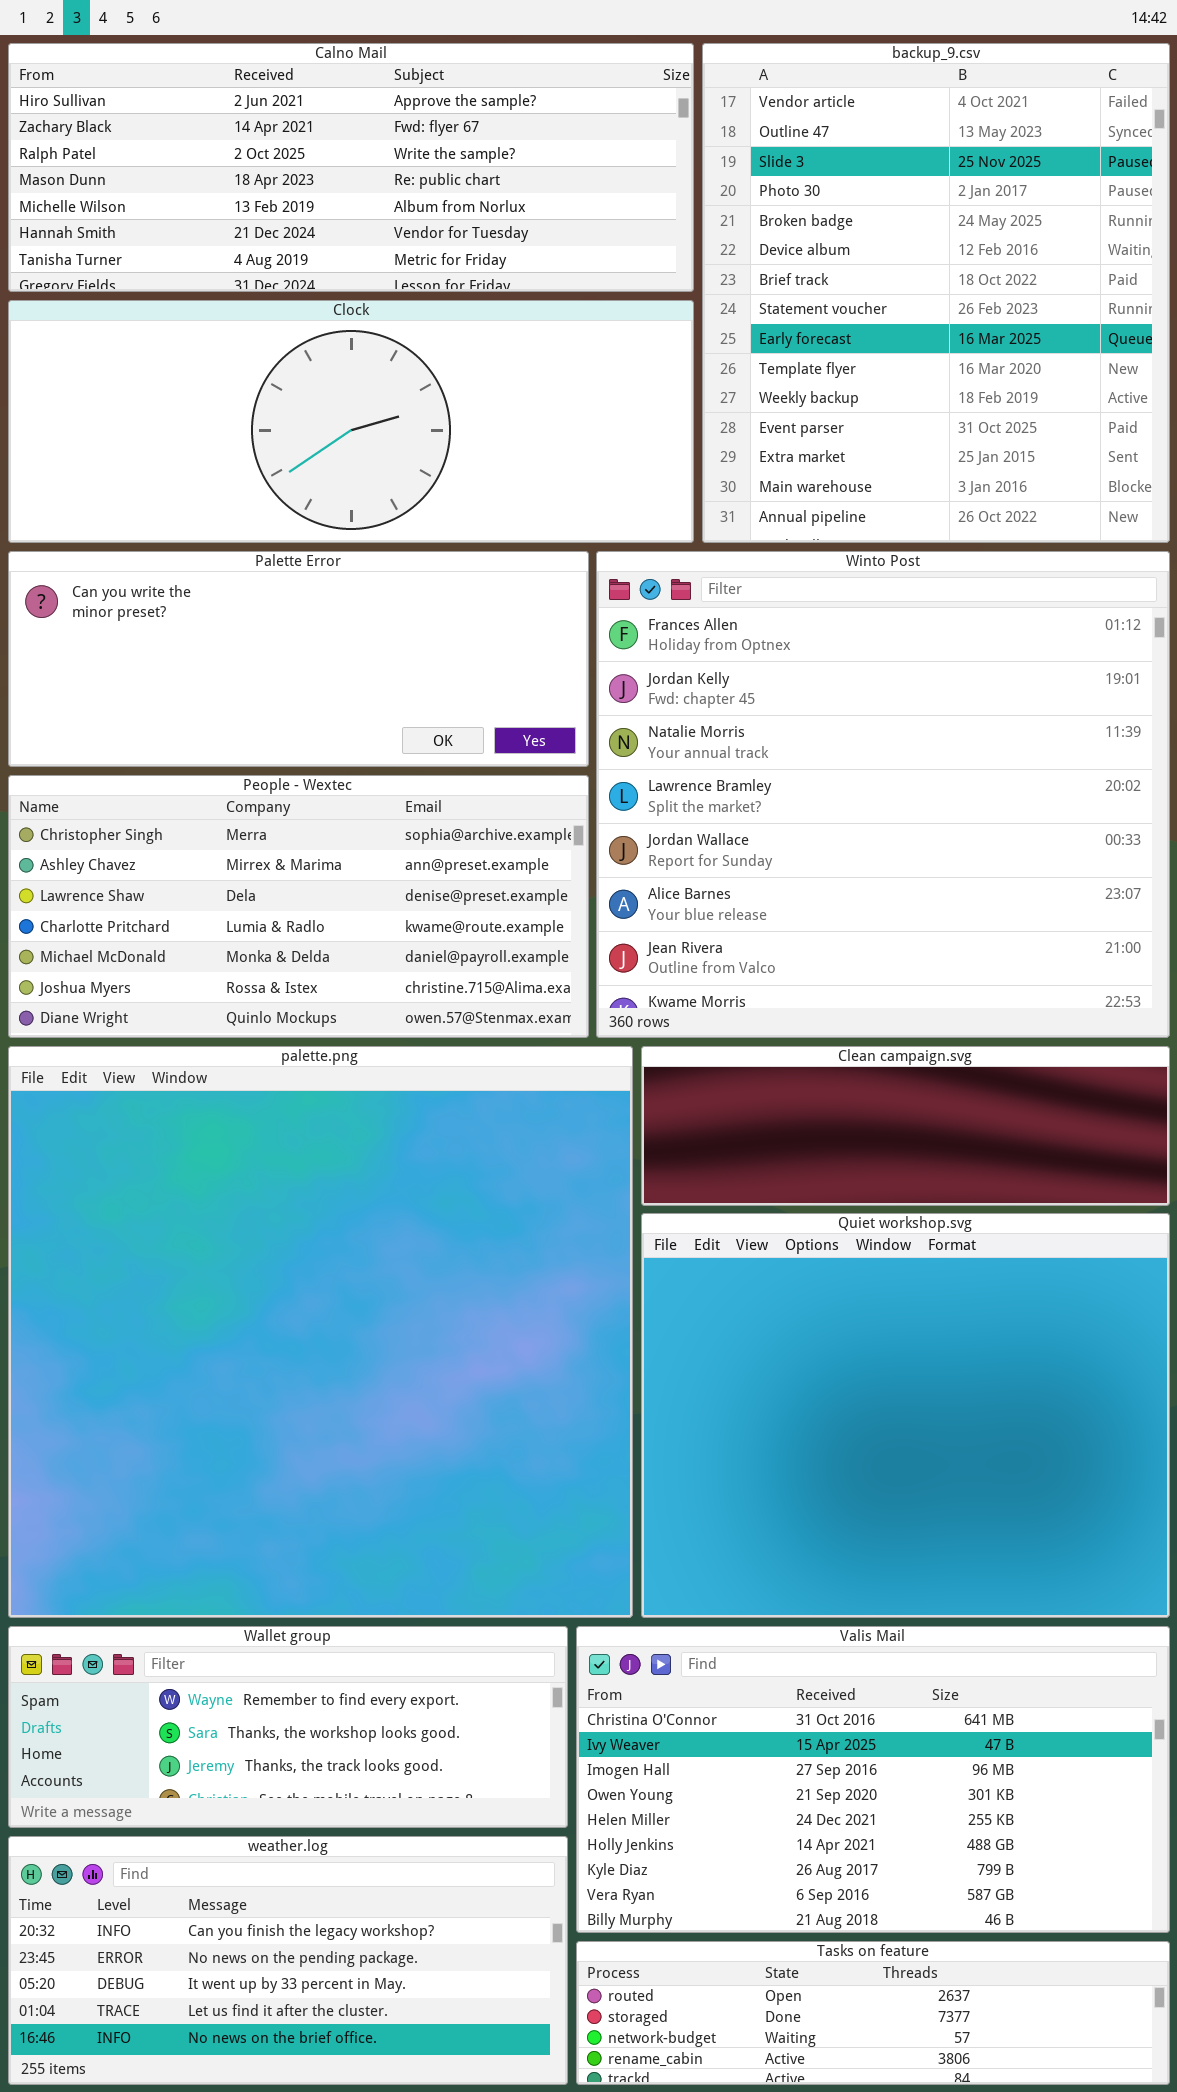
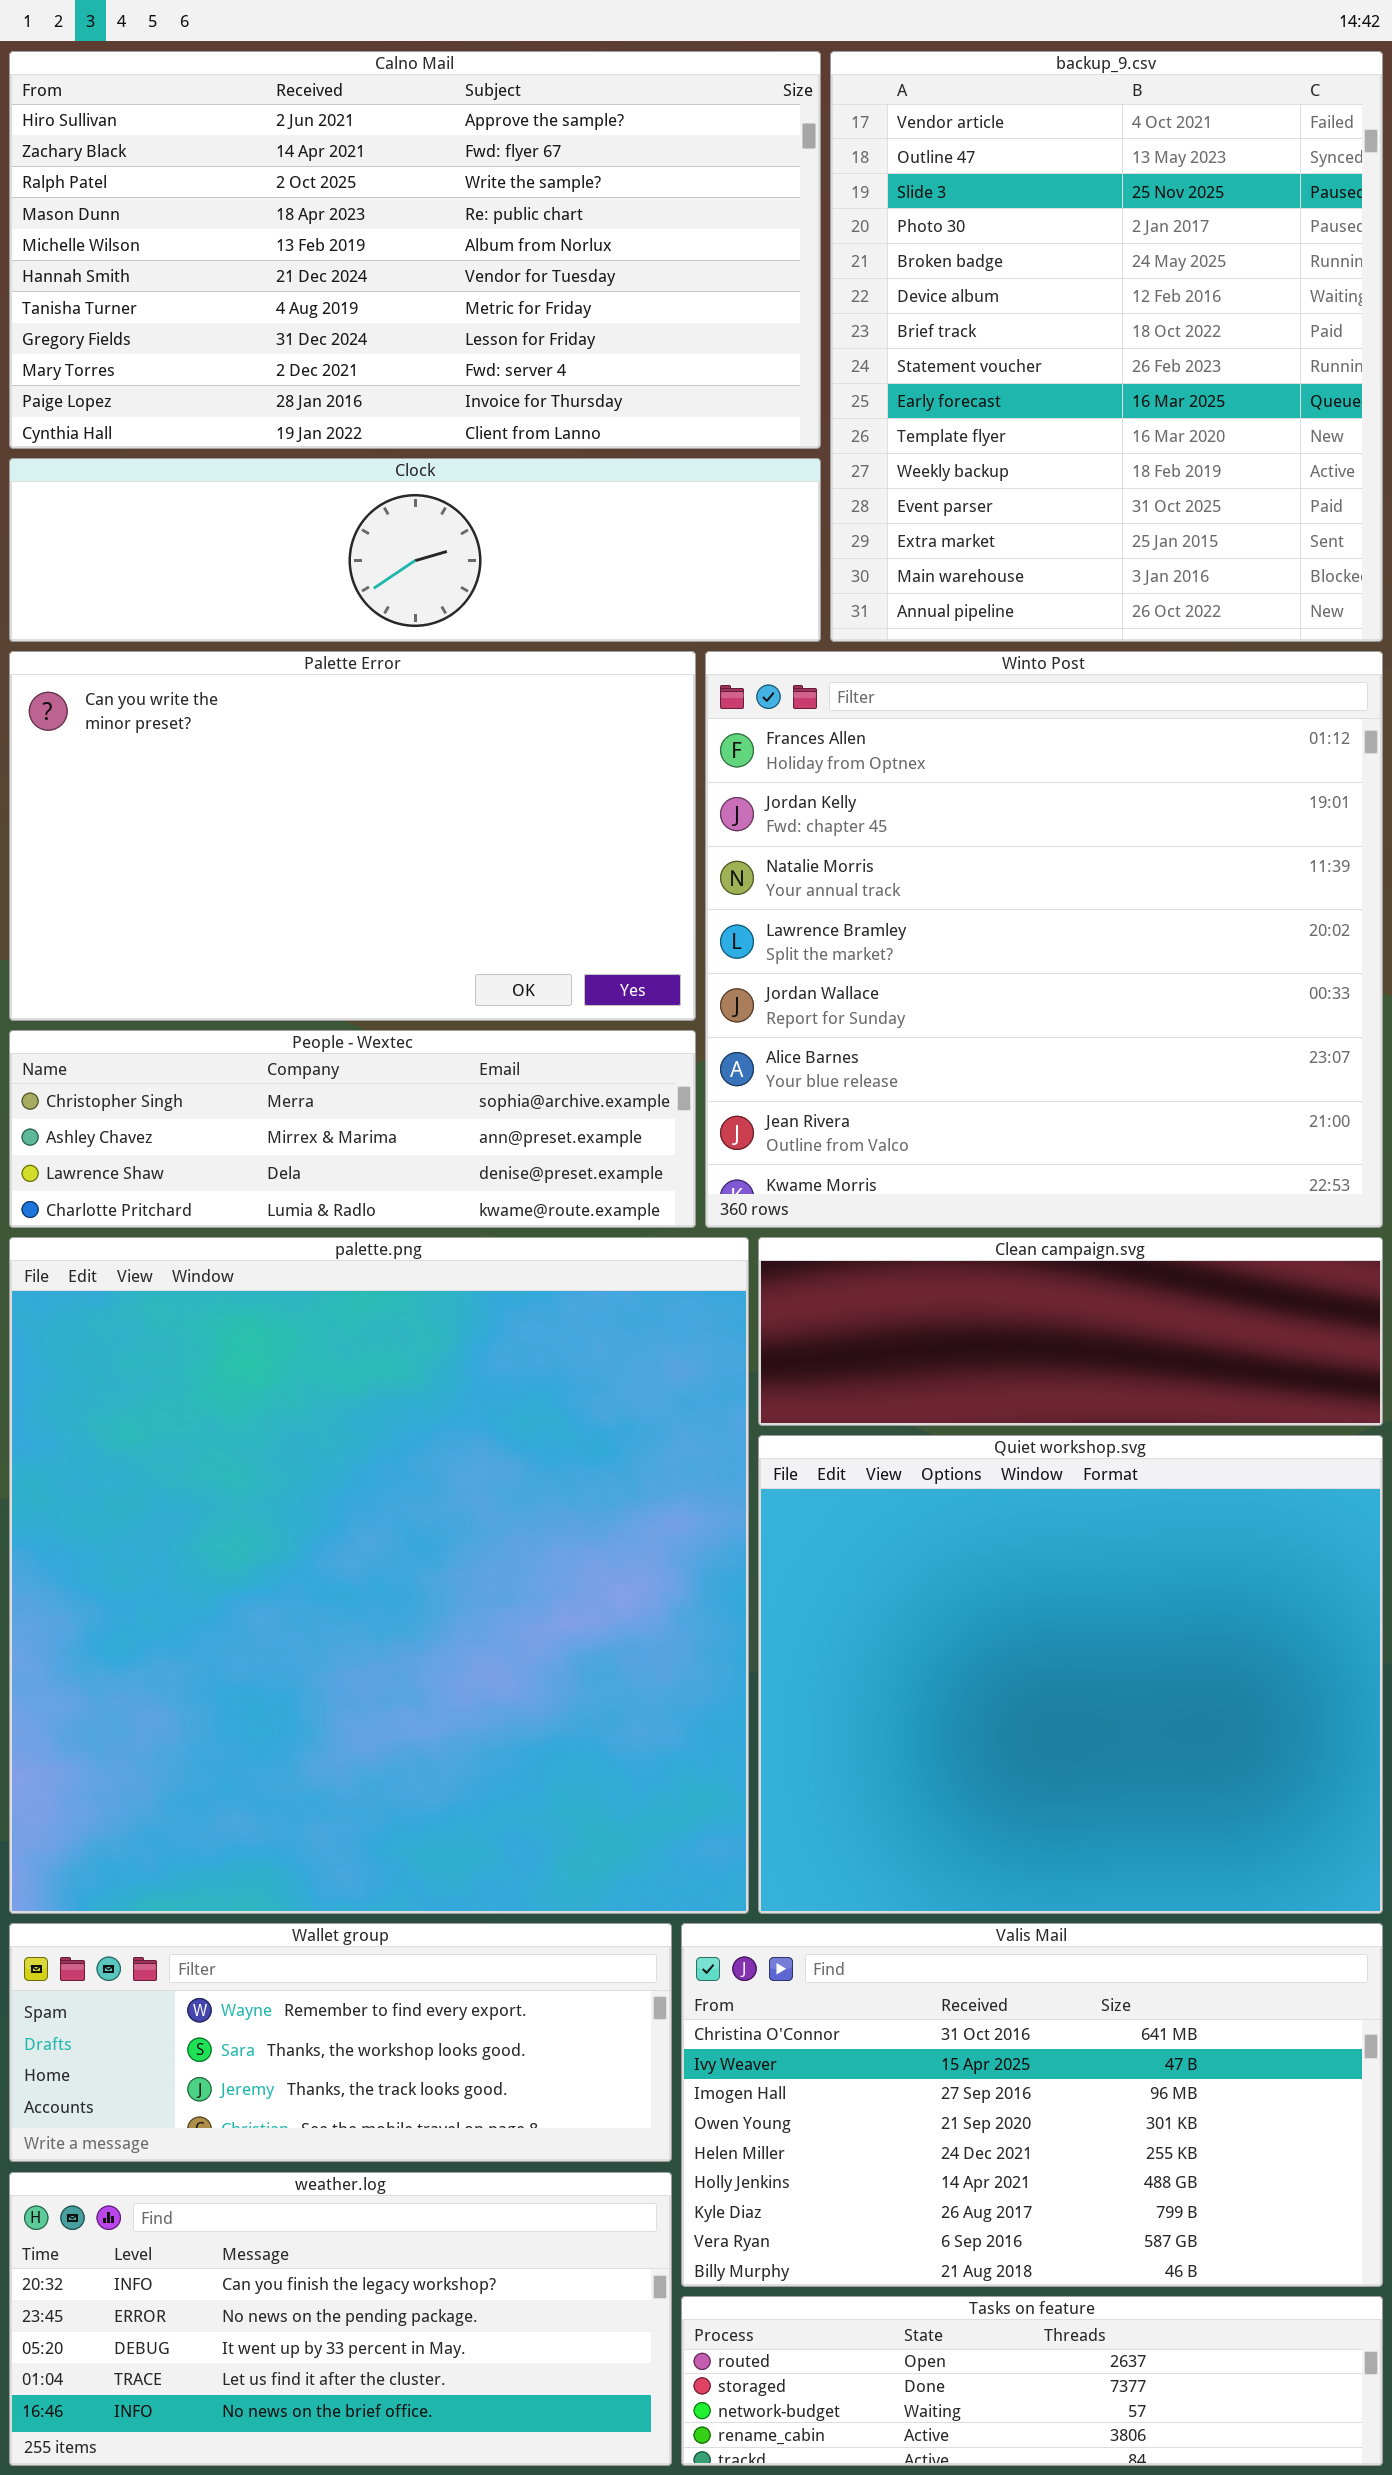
Calno Mail: [8,43,694,292] -> [9,51,821,449], resized
Clock: [8,300,694,543] -> [9,458,821,642], resized
Palette Error: [8,551,589,767] -> [9,651,696,1021], resized
People - Wextec: [8,775,589,1038] -> [9,1030,696,1228], resized

